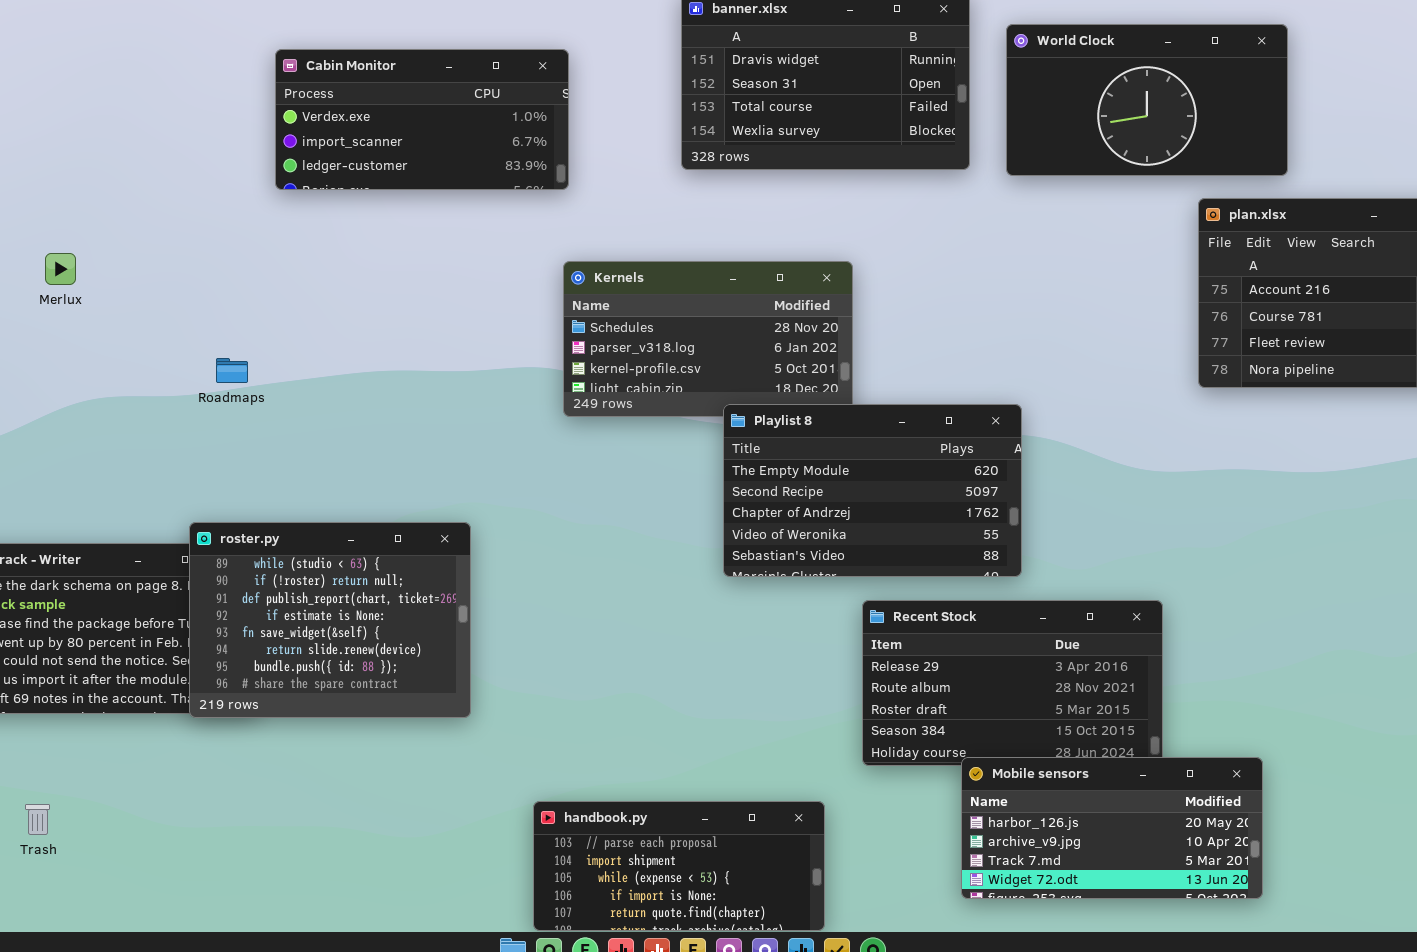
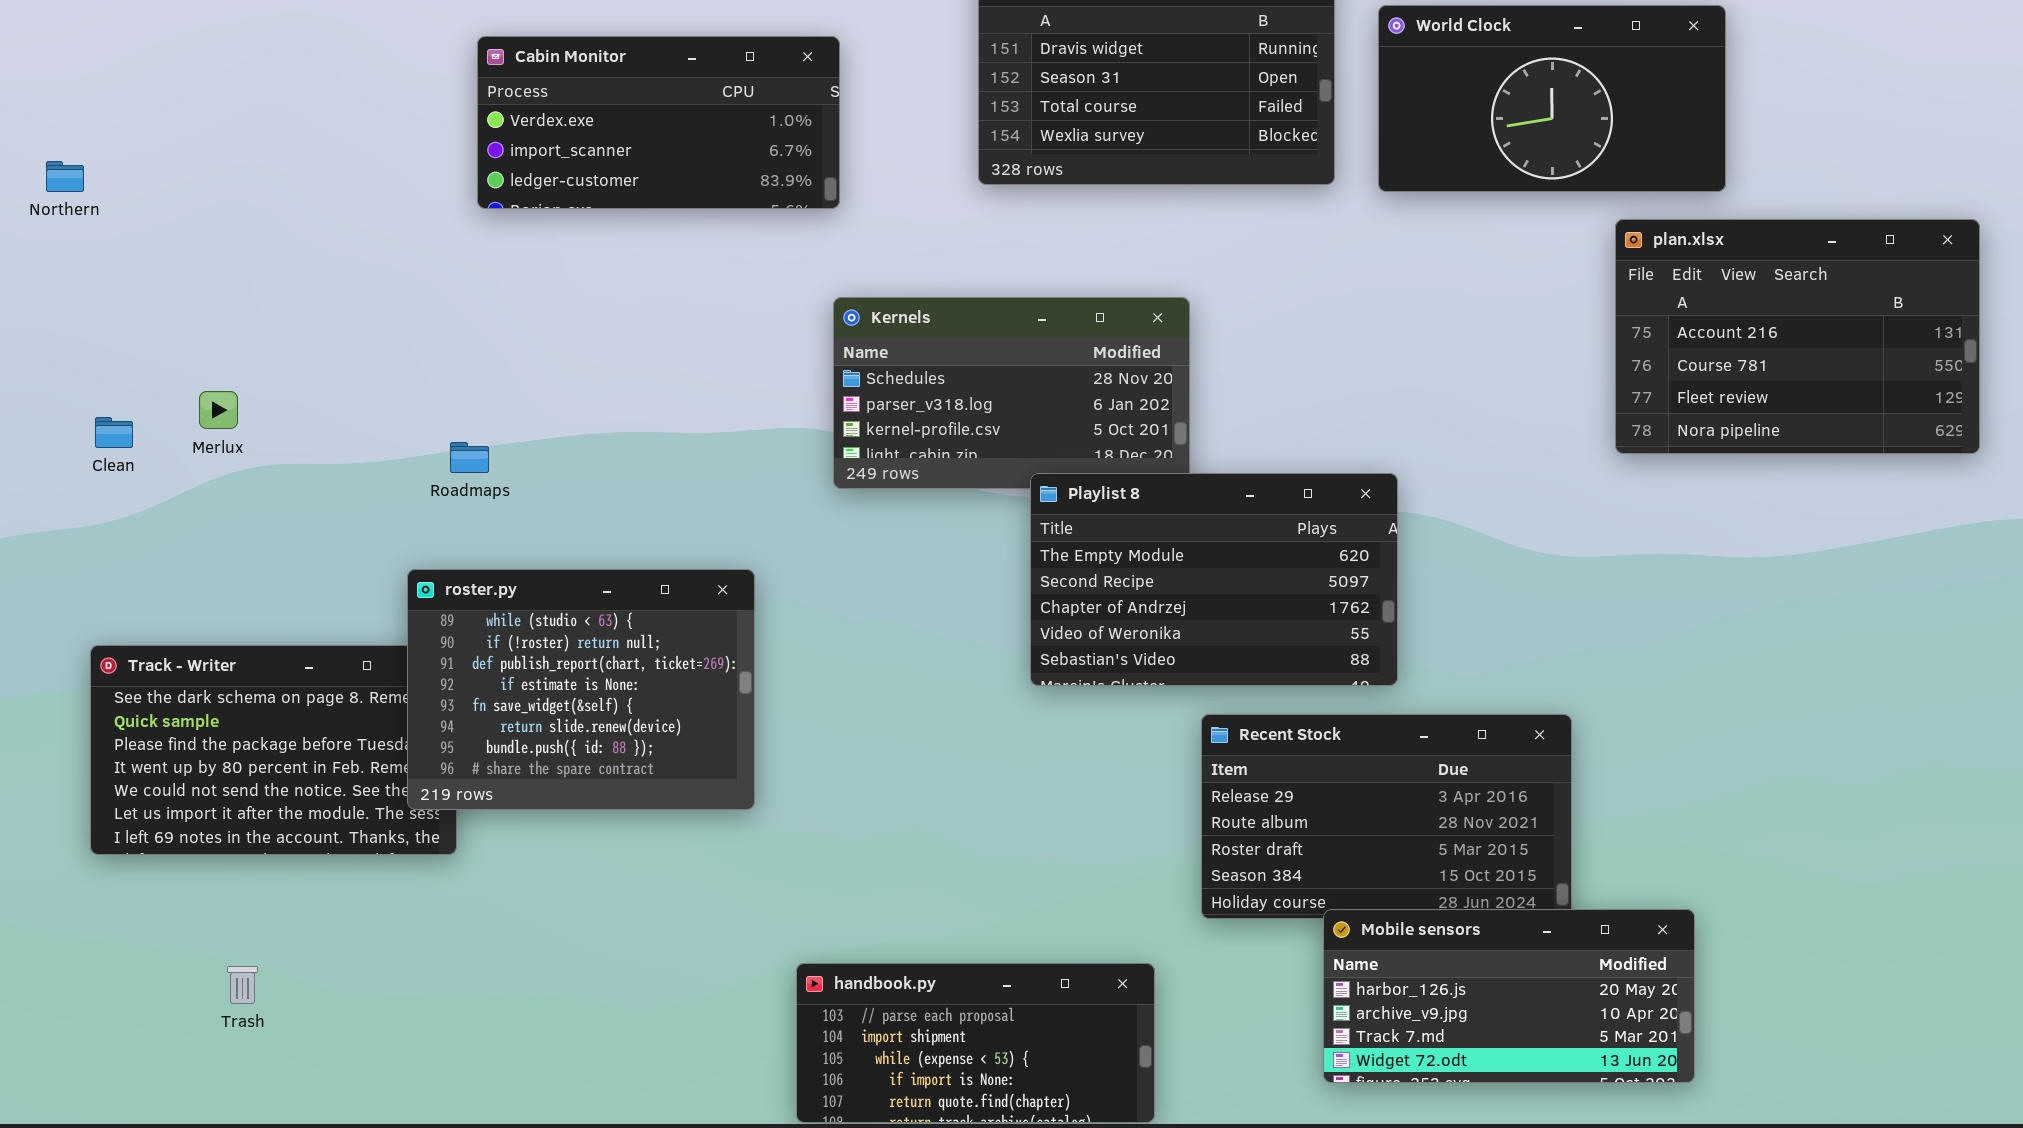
Merlux: [45,253,76,285] -> [199,391,238,429], moved
Roadmaps: [216,358,248,383] -> [450,442,489,473], moved
roster.py: [189,522,471,718] -> [407,569,755,810], moved
Trash: [25,804,50,835] -> [227,966,258,1004], moved

